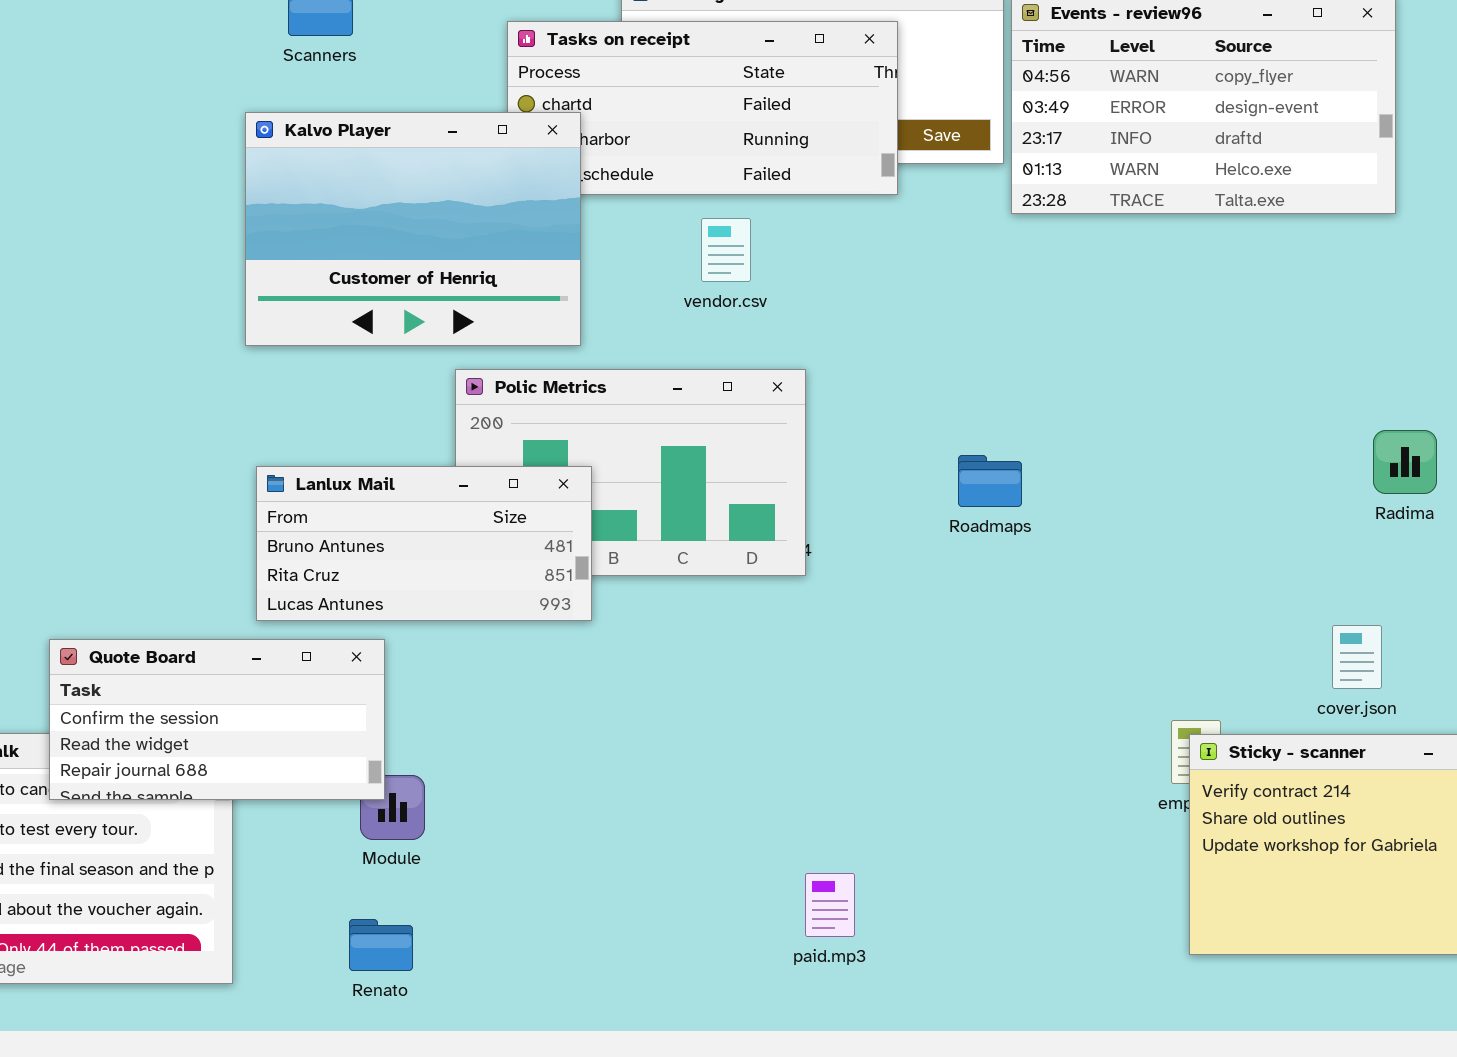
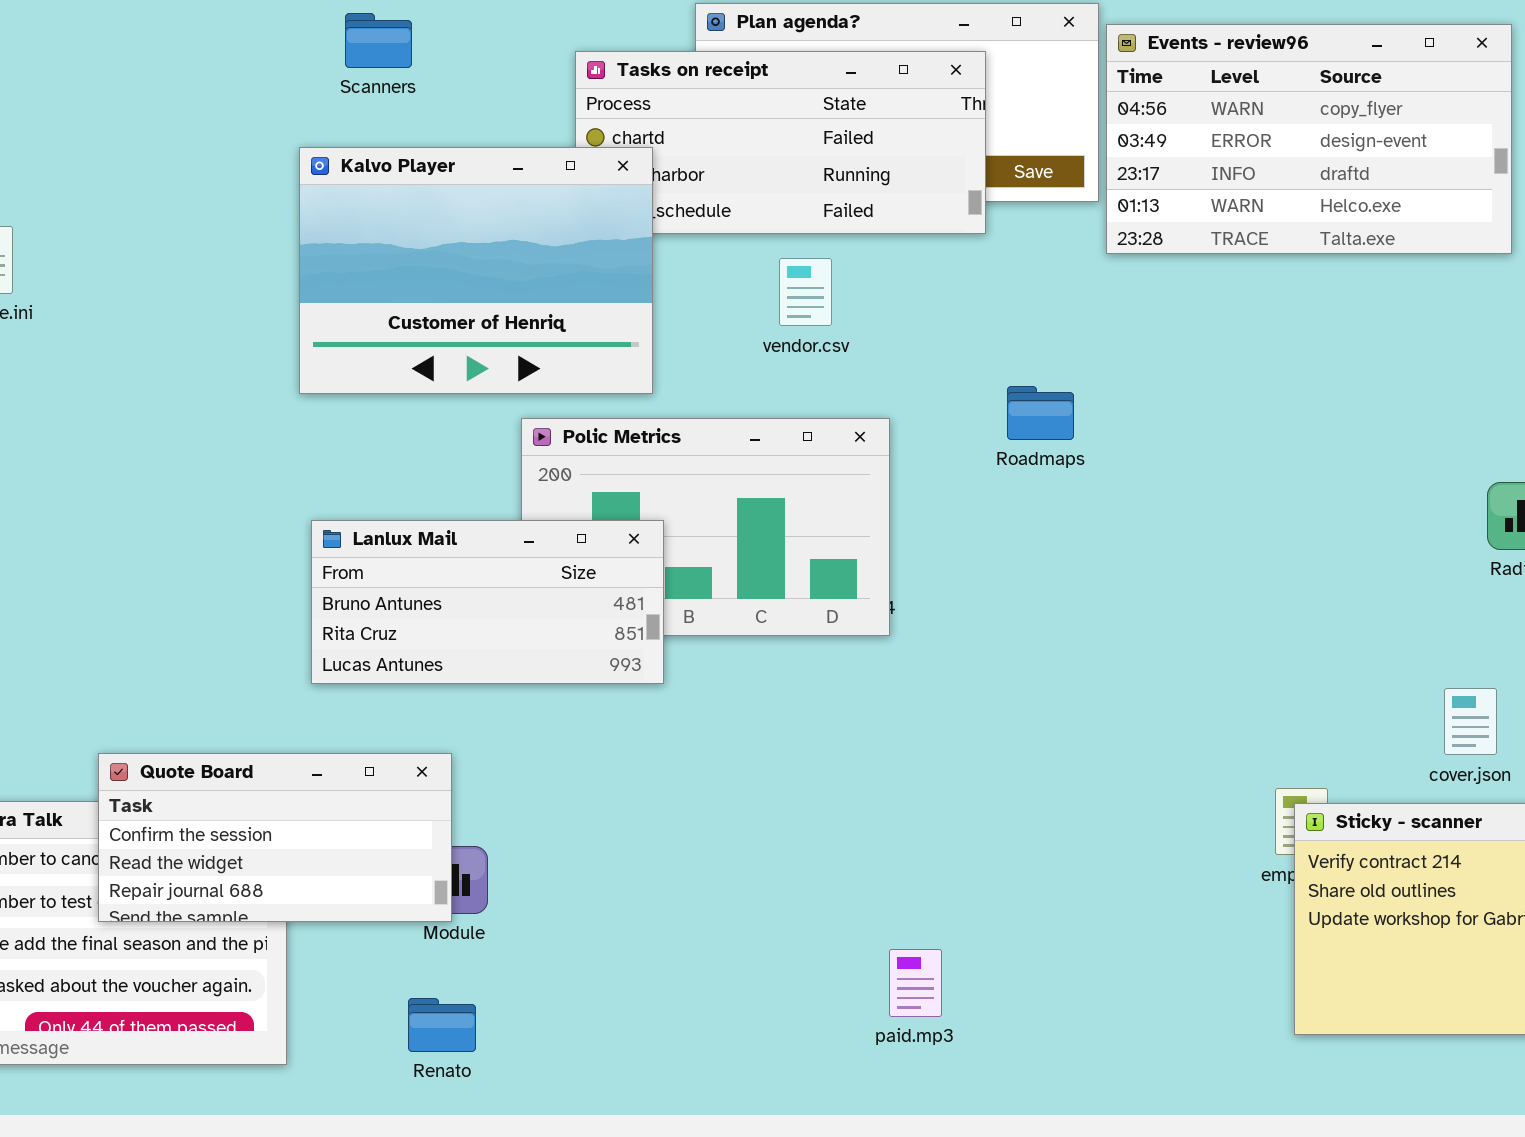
Roadmaps: [958,455,1022,507] -> [1007,386,1074,440], moved
Quote Board: [49,639,385,800] -> [98,753,452,922], moved

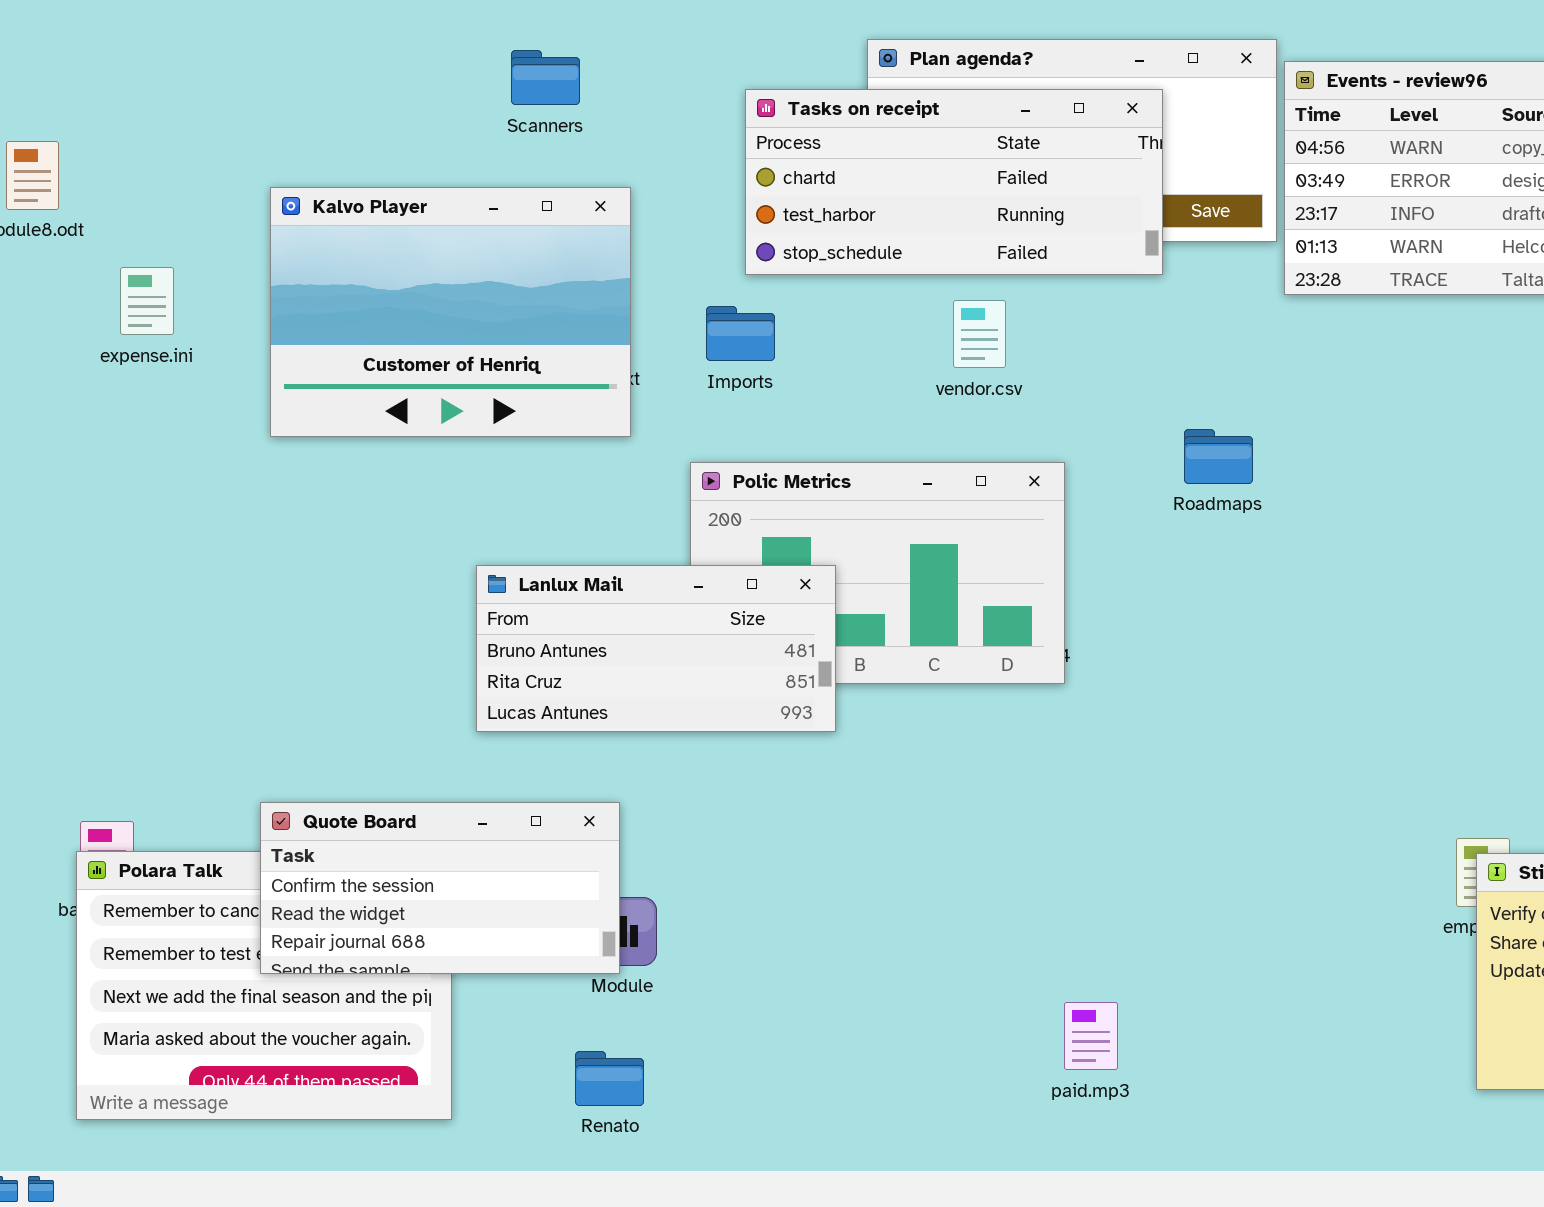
Kalvo Player: [299,147,653,394] -> [270,187,631,437], moved

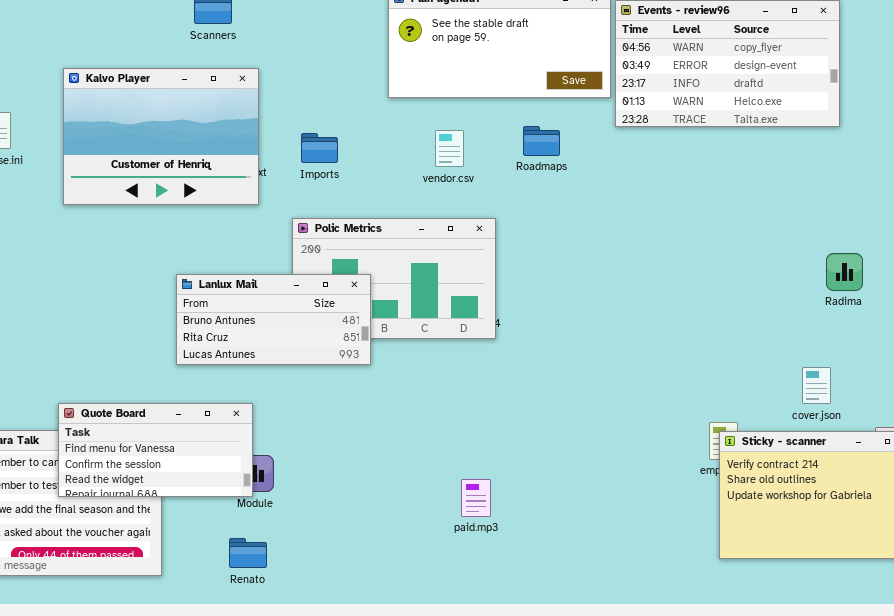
Tasks on receipt: [745,89,1163,275] -> none, closed
Roadmaps: [1184,429,1253,484] -> [523,126,560,156], moved
Quote Board: [260,802,620,974] -> [58,403,253,497], scrolled up 1 row
paid.mp3: [1064,1002,1118,1070] -> [461,479,491,517], moved

